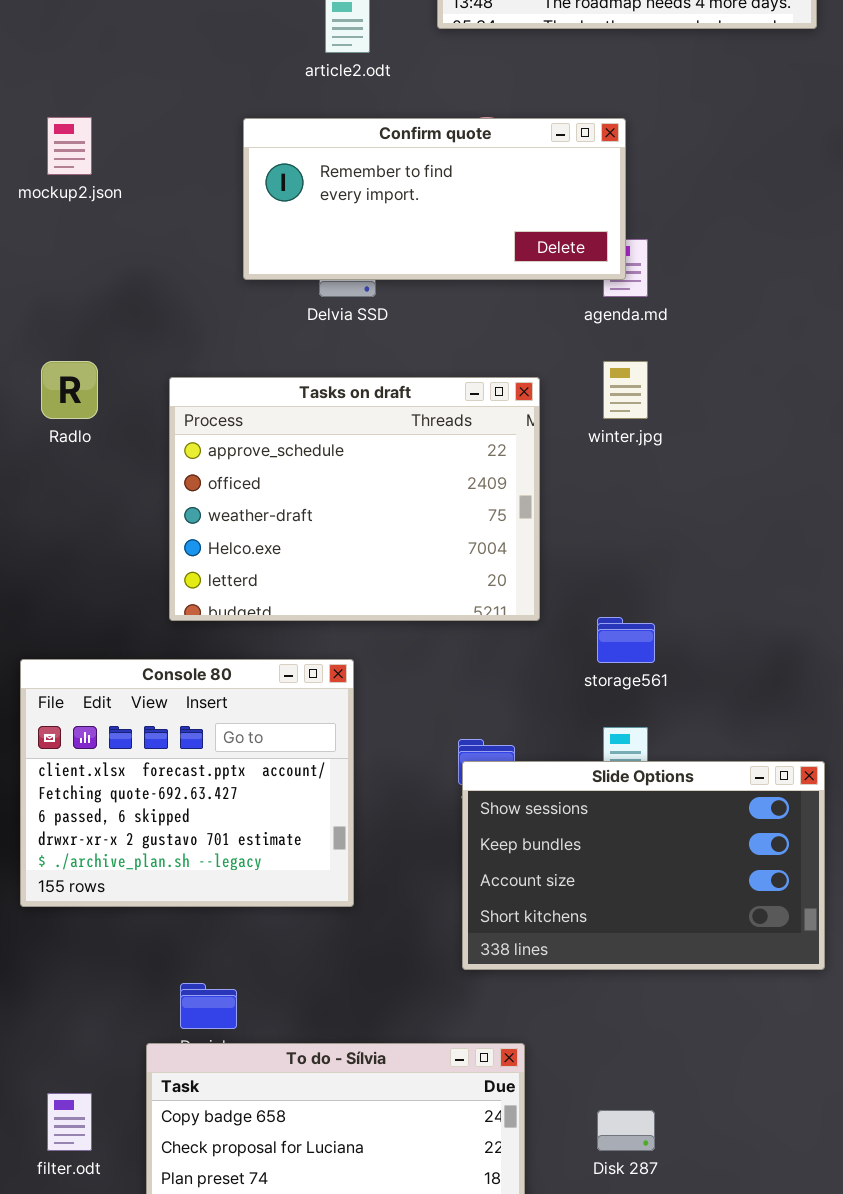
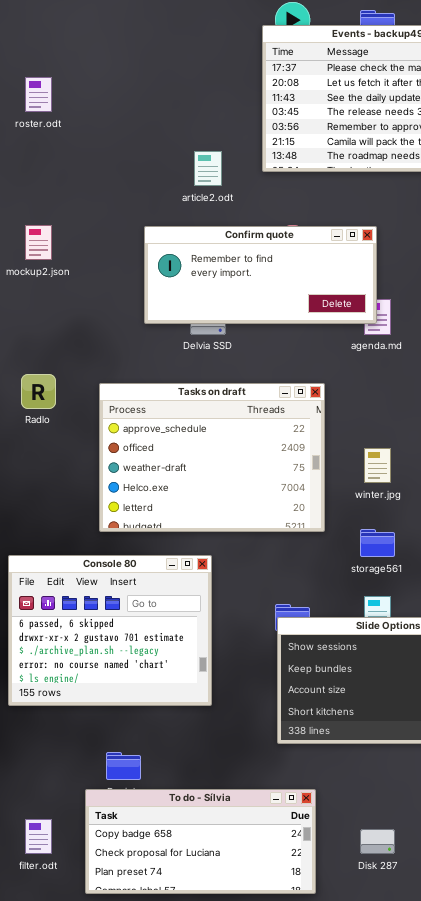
winter.jpg: [603,361,648,419] -> [364,448,391,483], moved
Console 80: [20,659,354,907] -> [8,555,212,706], scrolled down 2 rows

